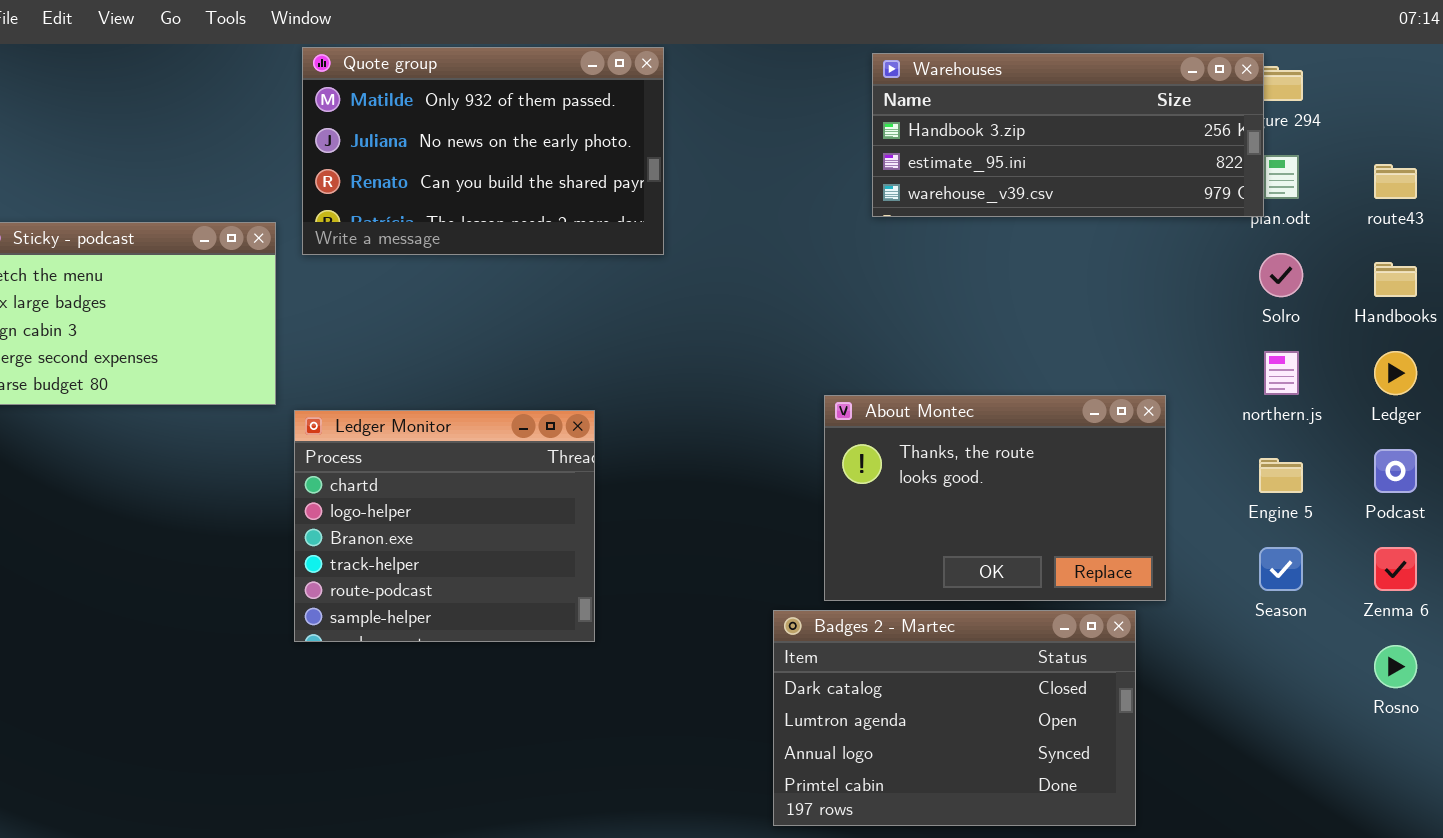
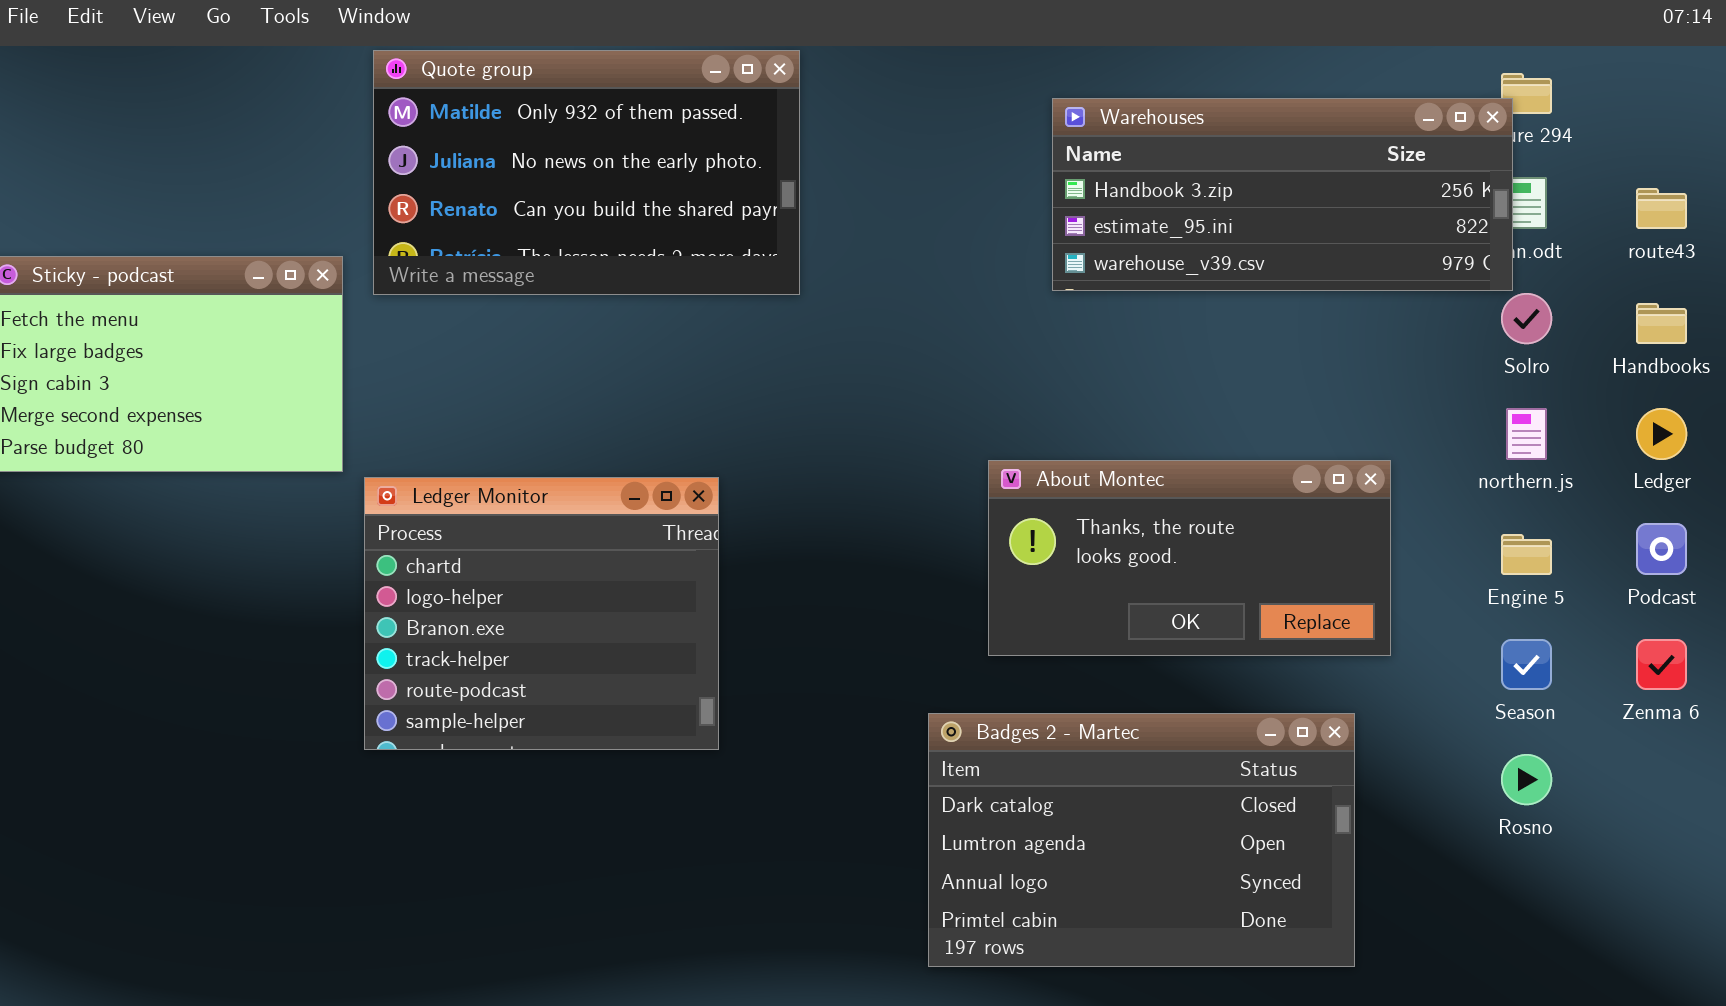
Warehouses: [872,53,1264,217] -> [1052,98,1513,291], moved
About Montec: [824,395,1166,601] -> [988,460,1391,656], resized
Rosno: [1374,645,1417,688] -> [1501,754,1552,805], moved

